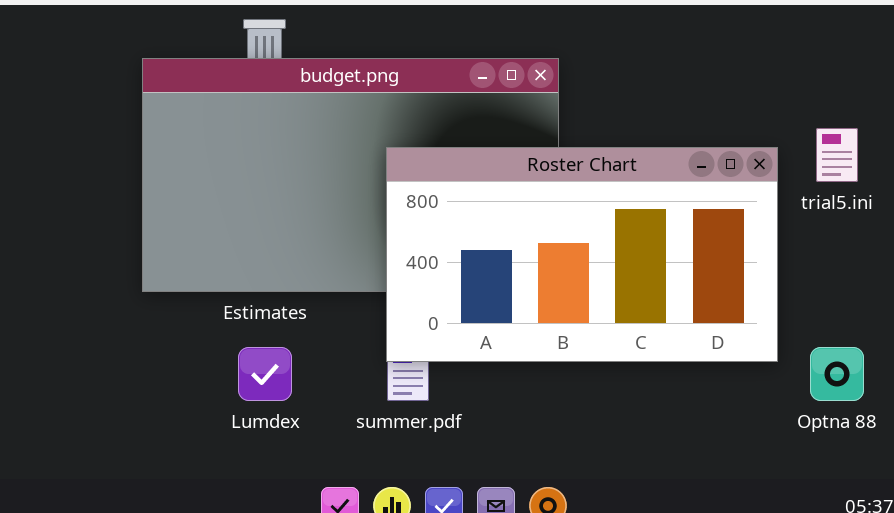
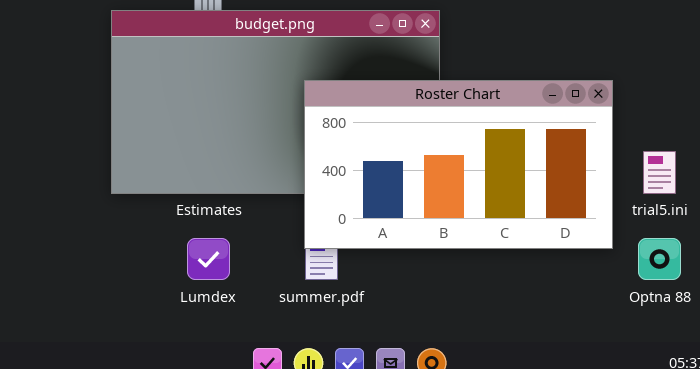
trial5.ini: [816,128,858,182] -> [643,151,676,194], moved

